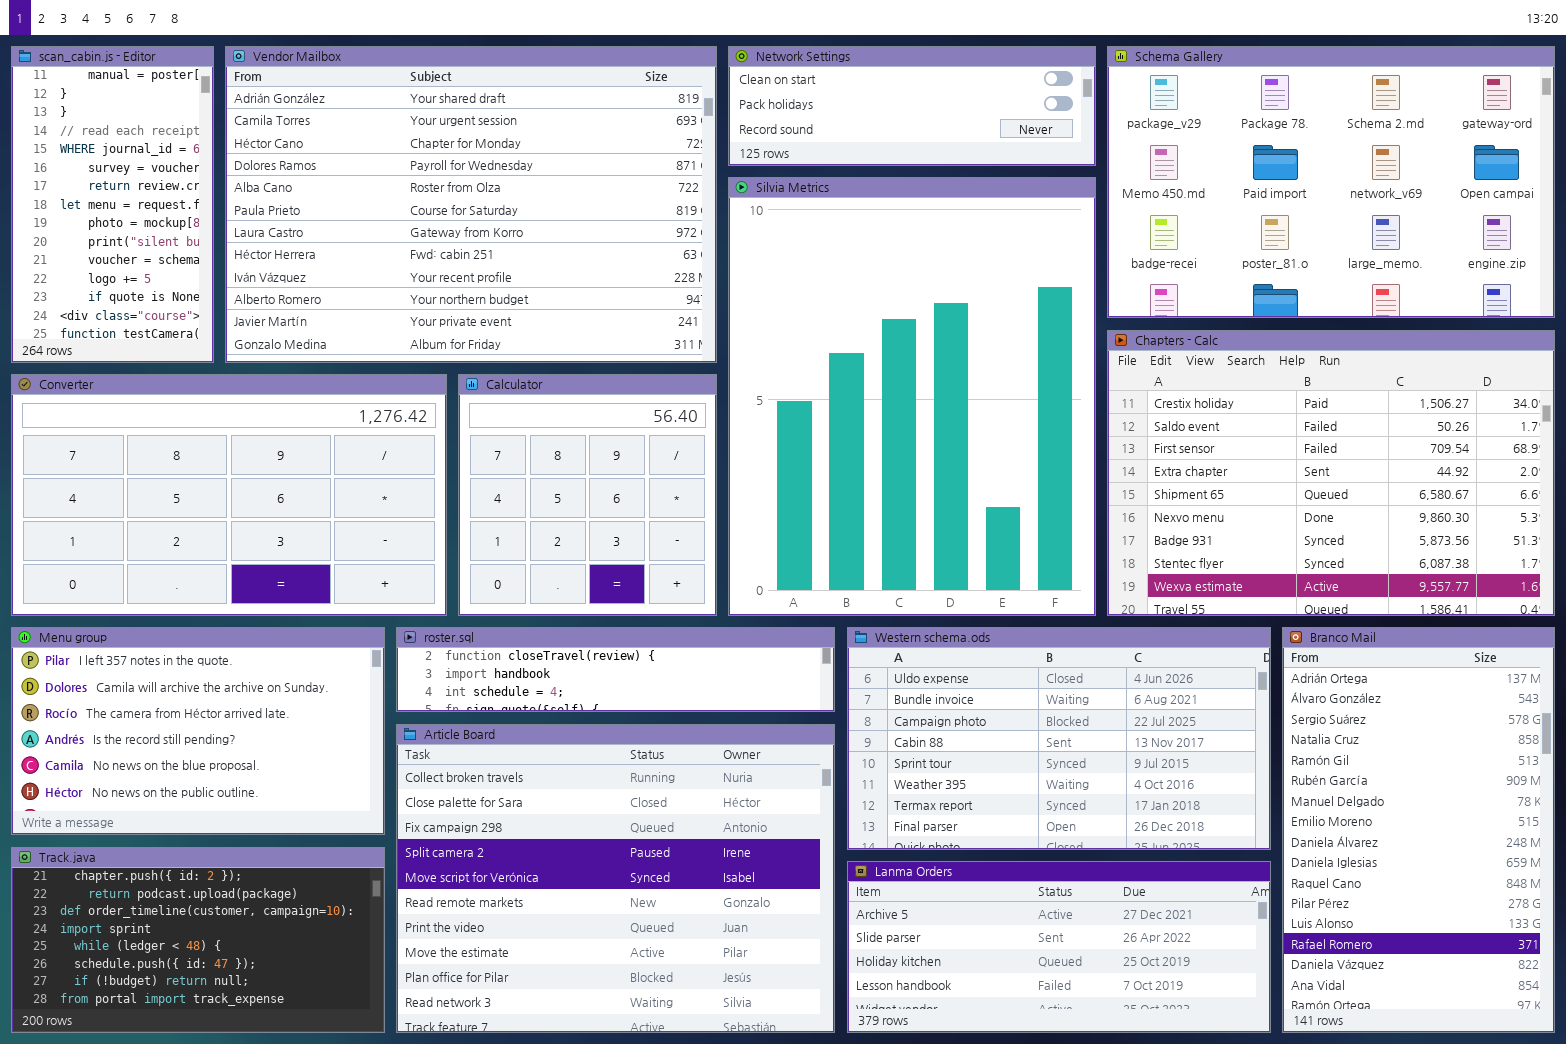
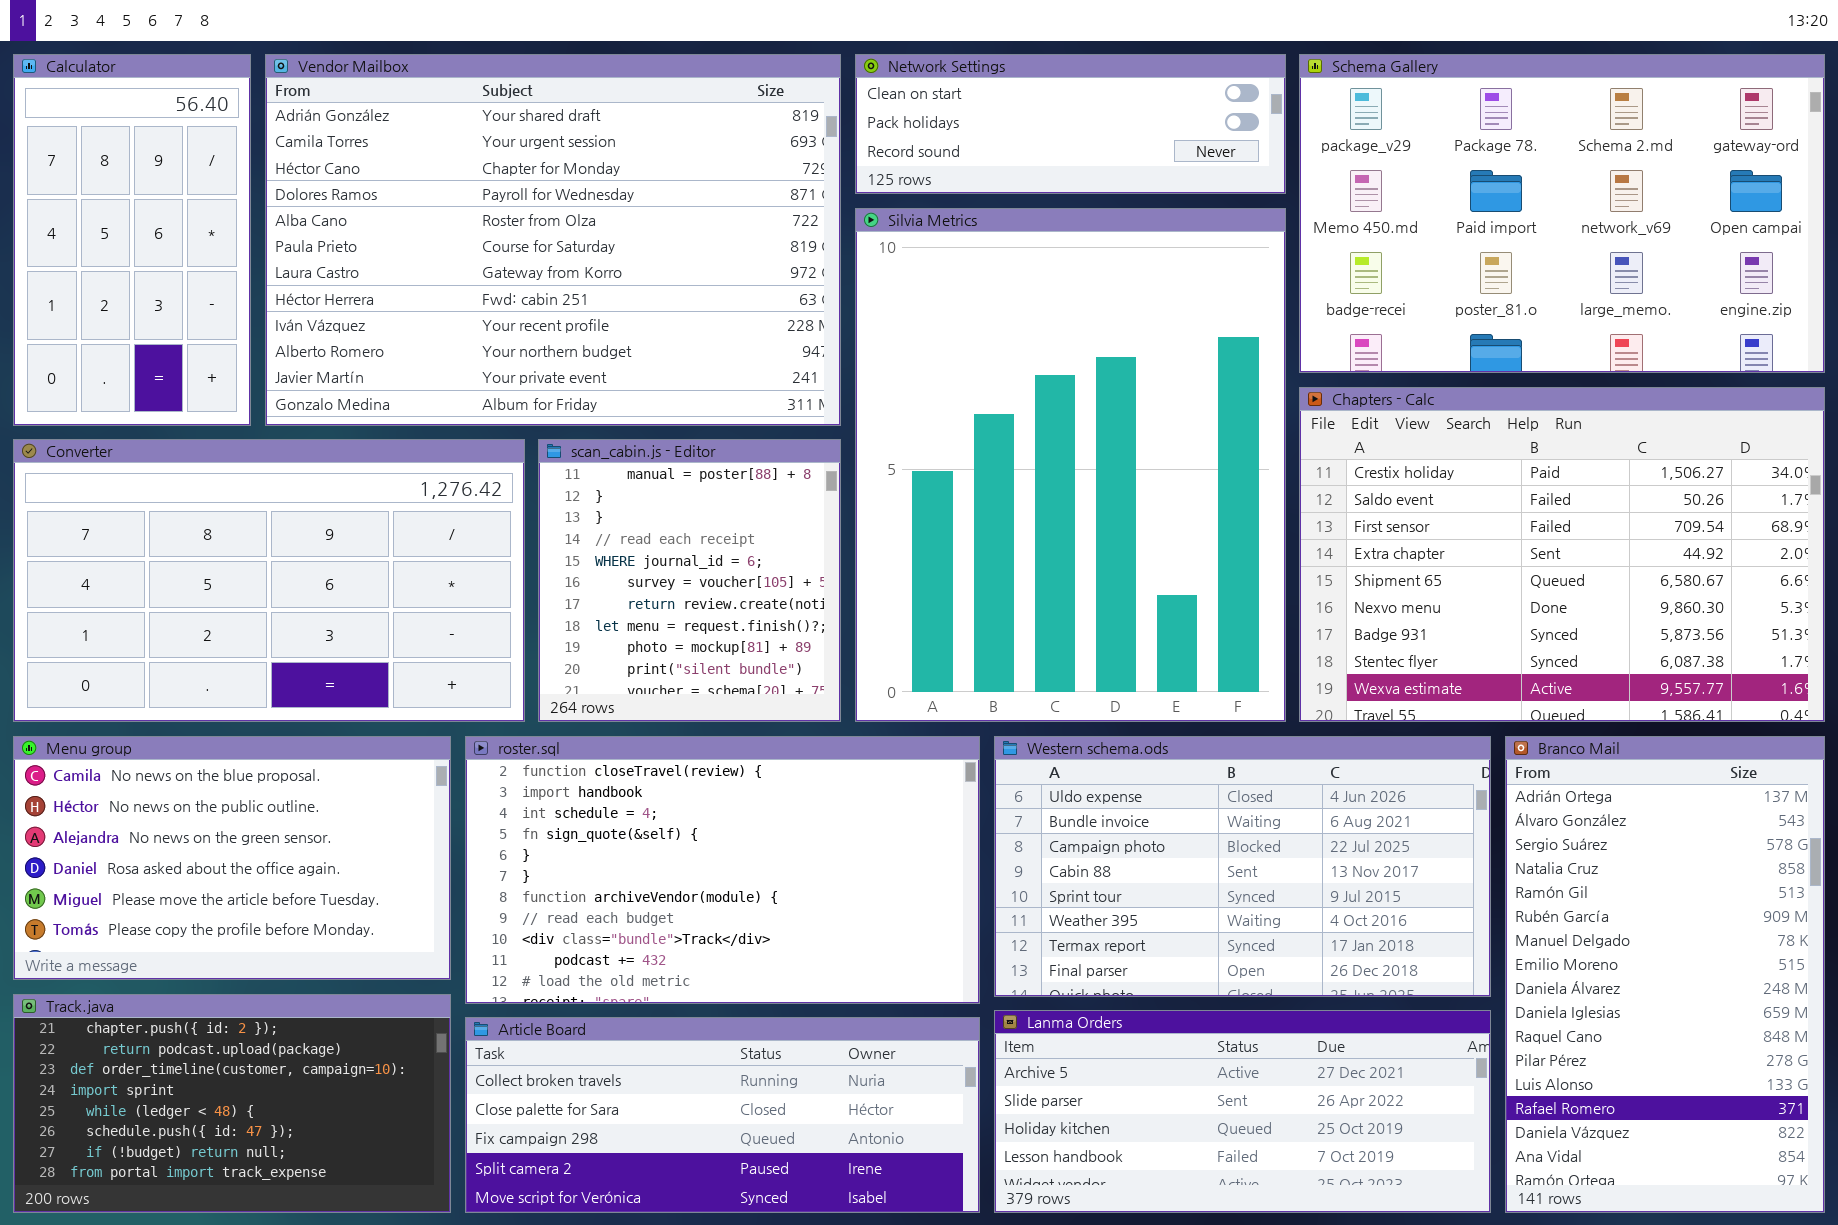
scan_cabin.js - Editor: [11,46,214,363] -> [538,439,841,722], moved, resized
Calculator: [458,374,717,616] -> [13,54,251,426], moved, resized
Menu group: [11,627,385,835] -> [13,736,451,980], scrolled down 4 rows
roster.sql: [396,627,835,712] -> [465,736,980,1004], resized
Article Board: [396,724,835,1033] -> [465,1017,980,1213], resized

